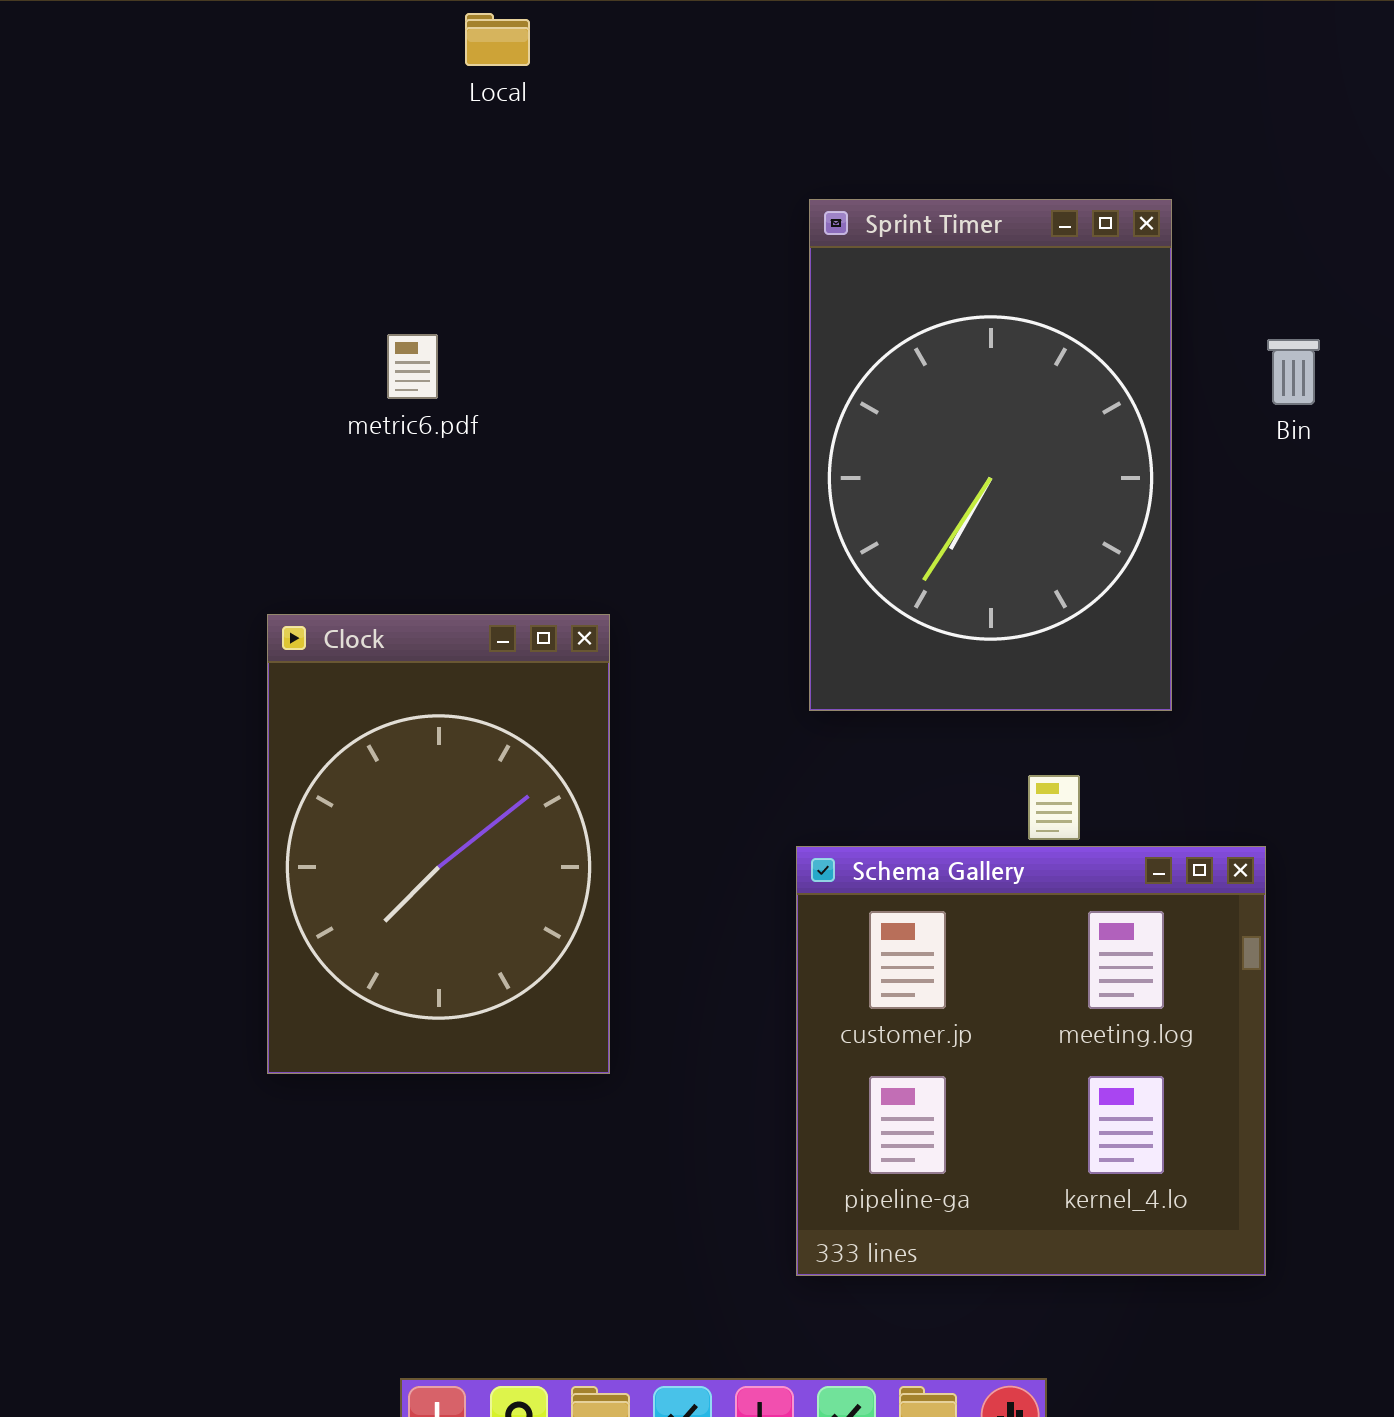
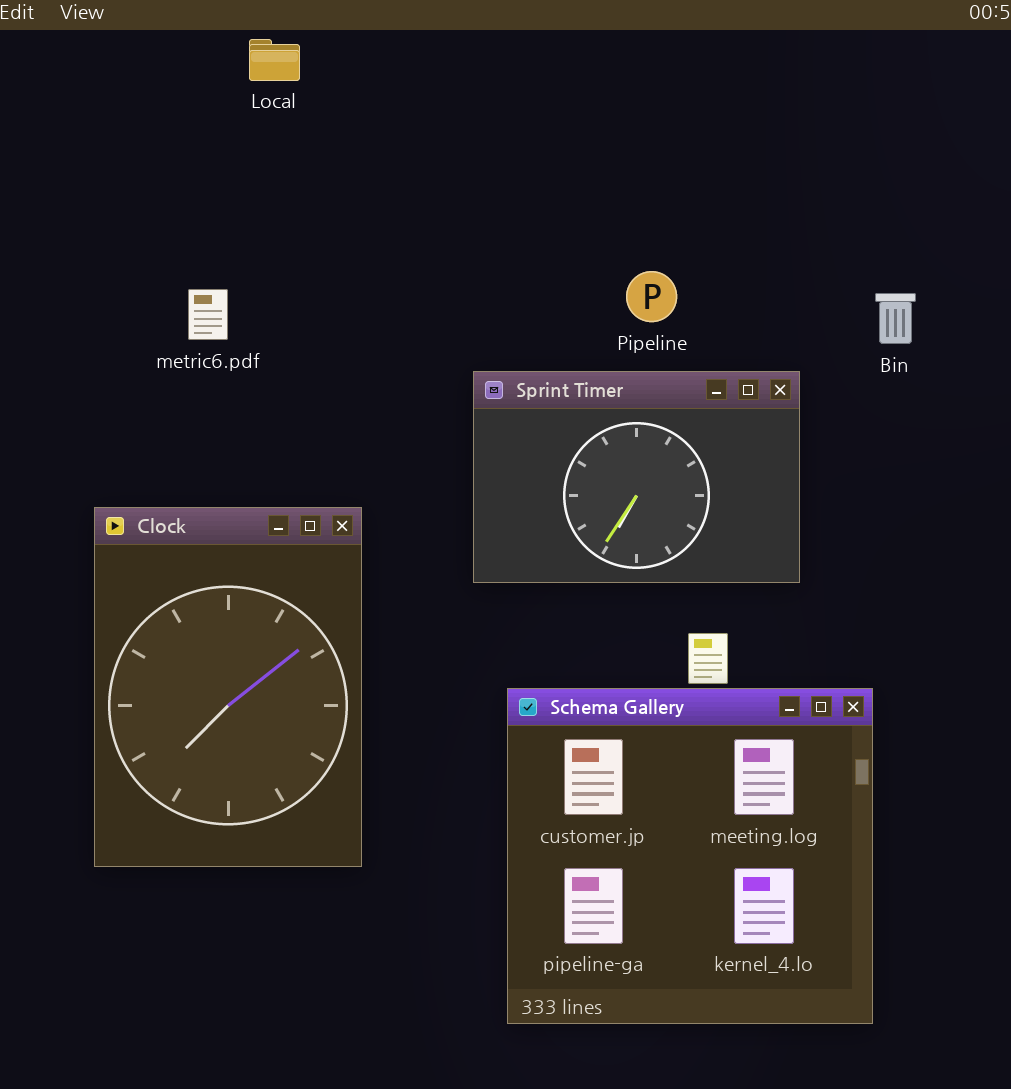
Sprint Timer: [809,199,1172,711] -> [473,371,800,583], resized

